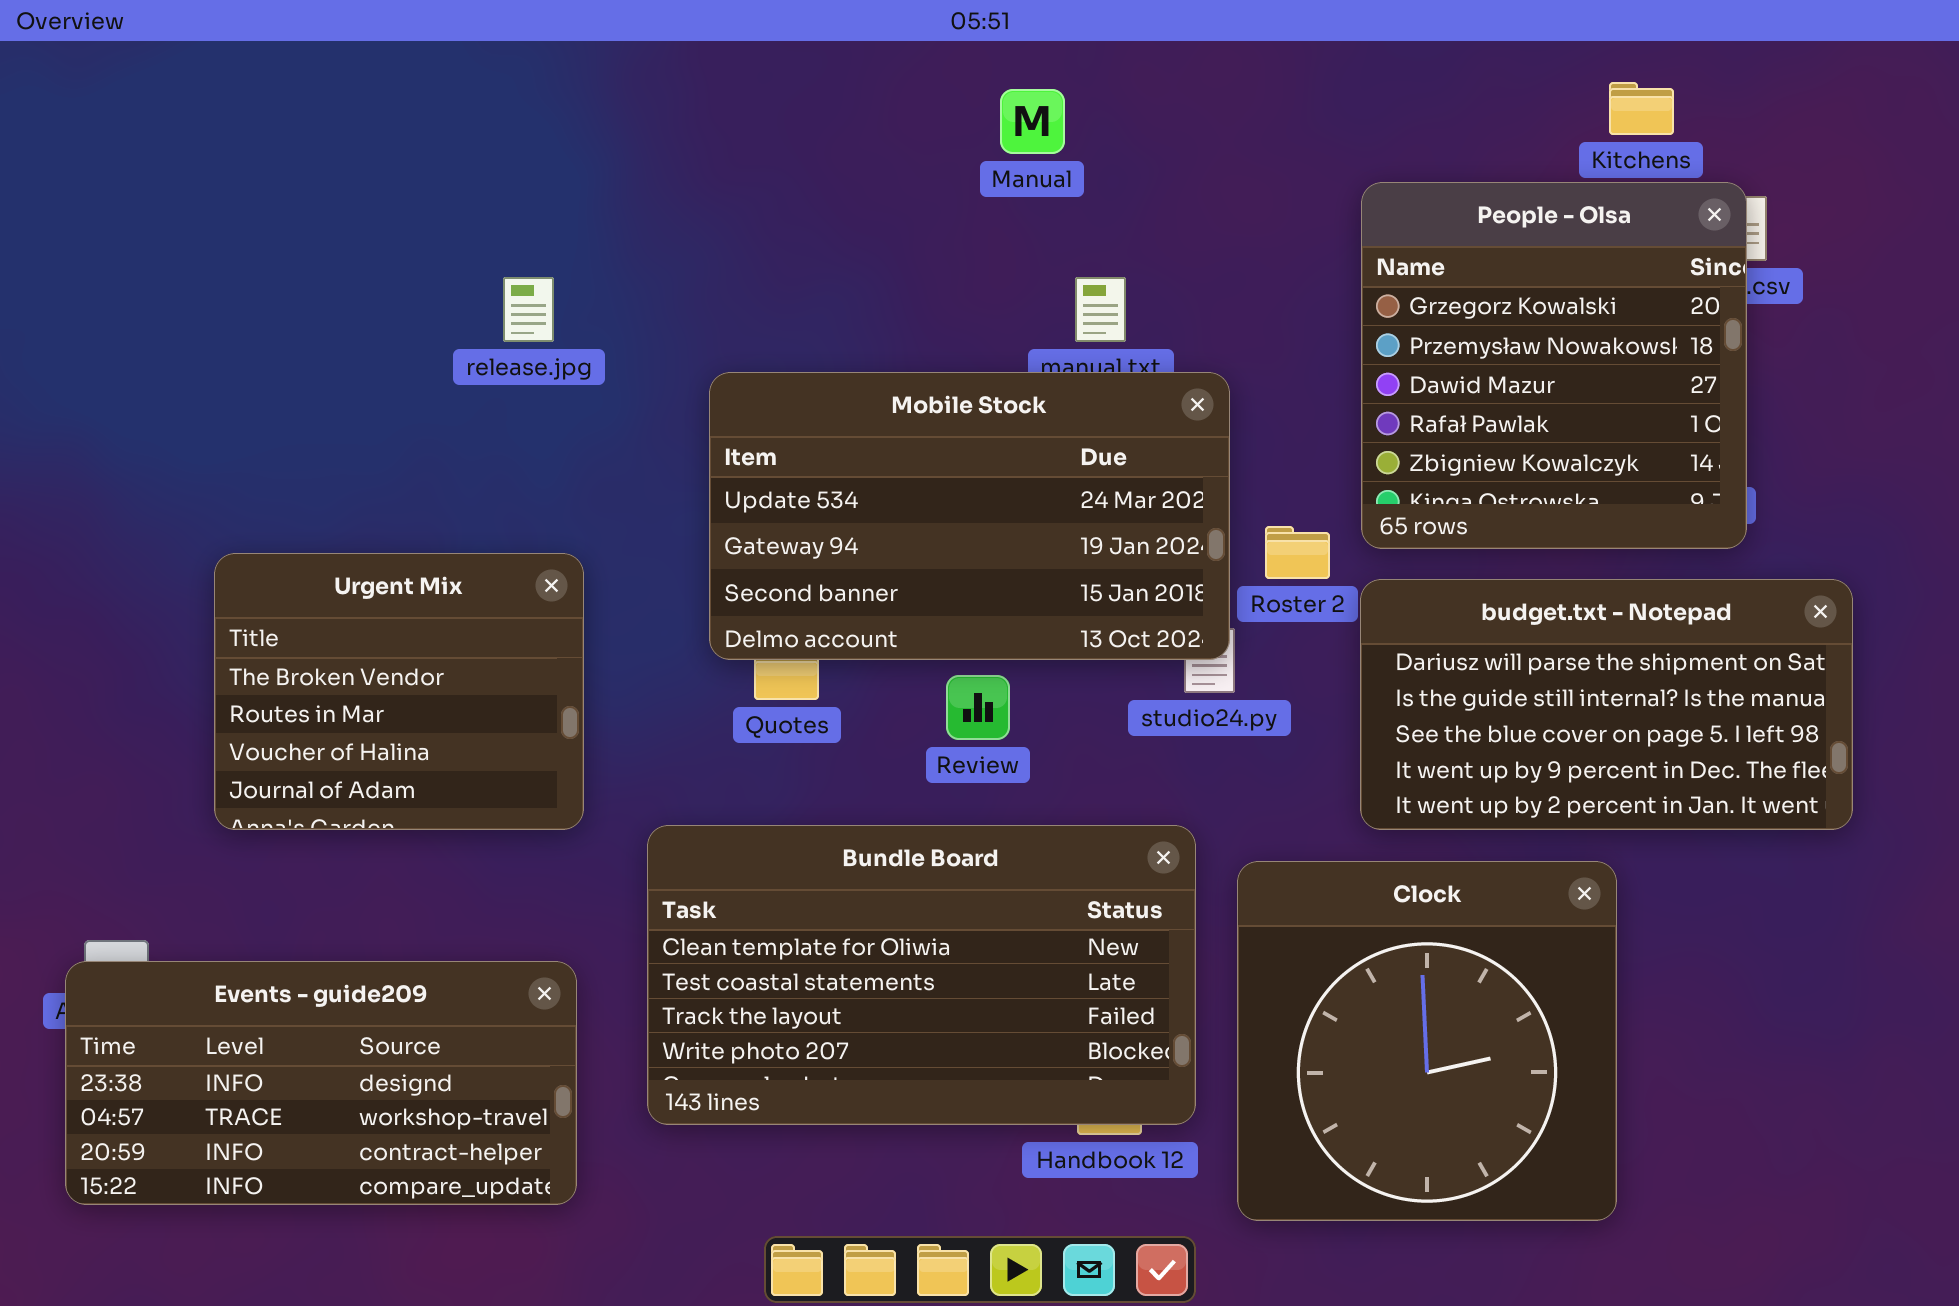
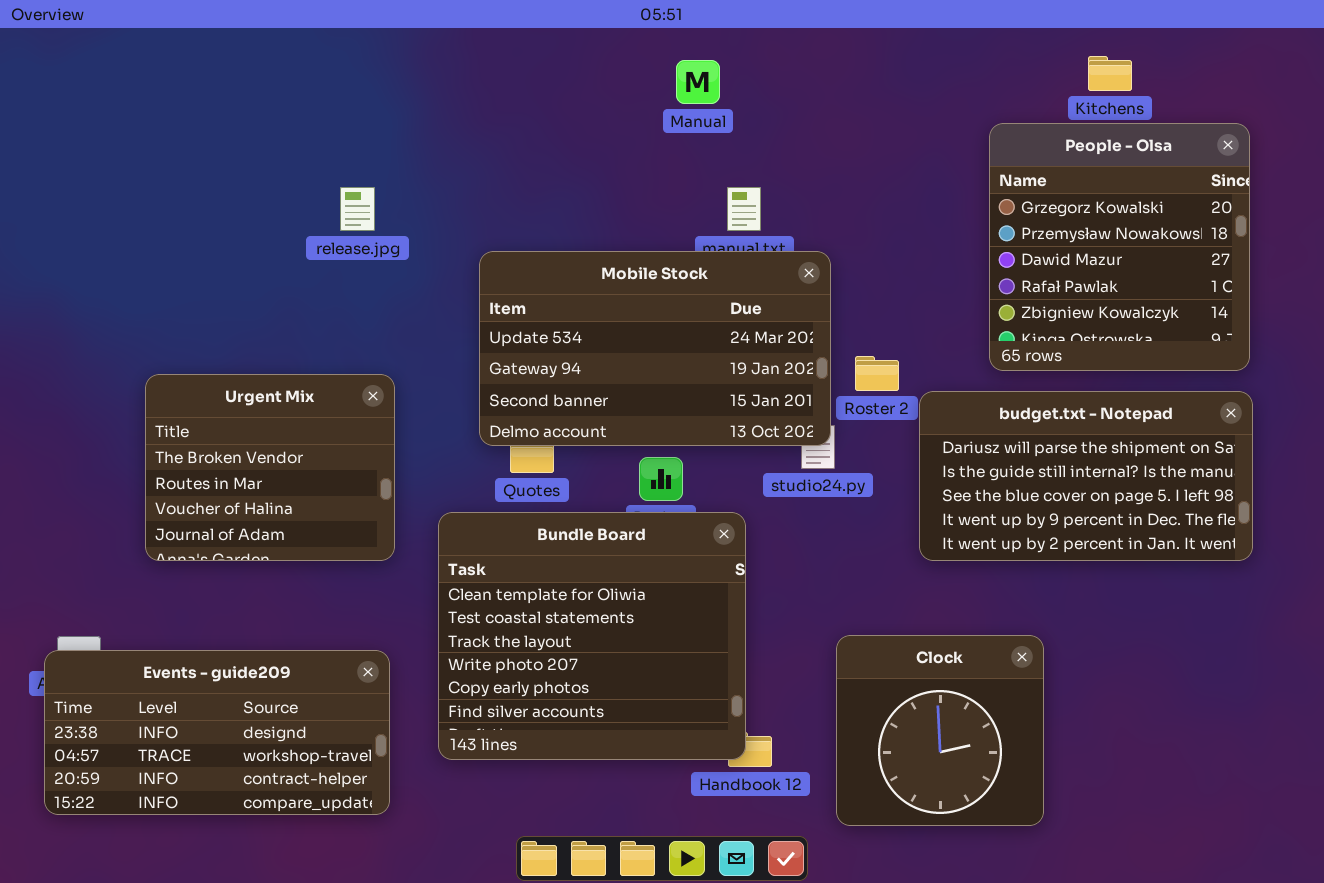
People - Olsa: [1361,182,1747,549] -> [989,123,1250,371], moved
Bundle Board: [647,825,1196,1125] -> [438,512,746,760], resized
Clock: [1237,861,1617,1221] -> [836,635,1044,826], resized

